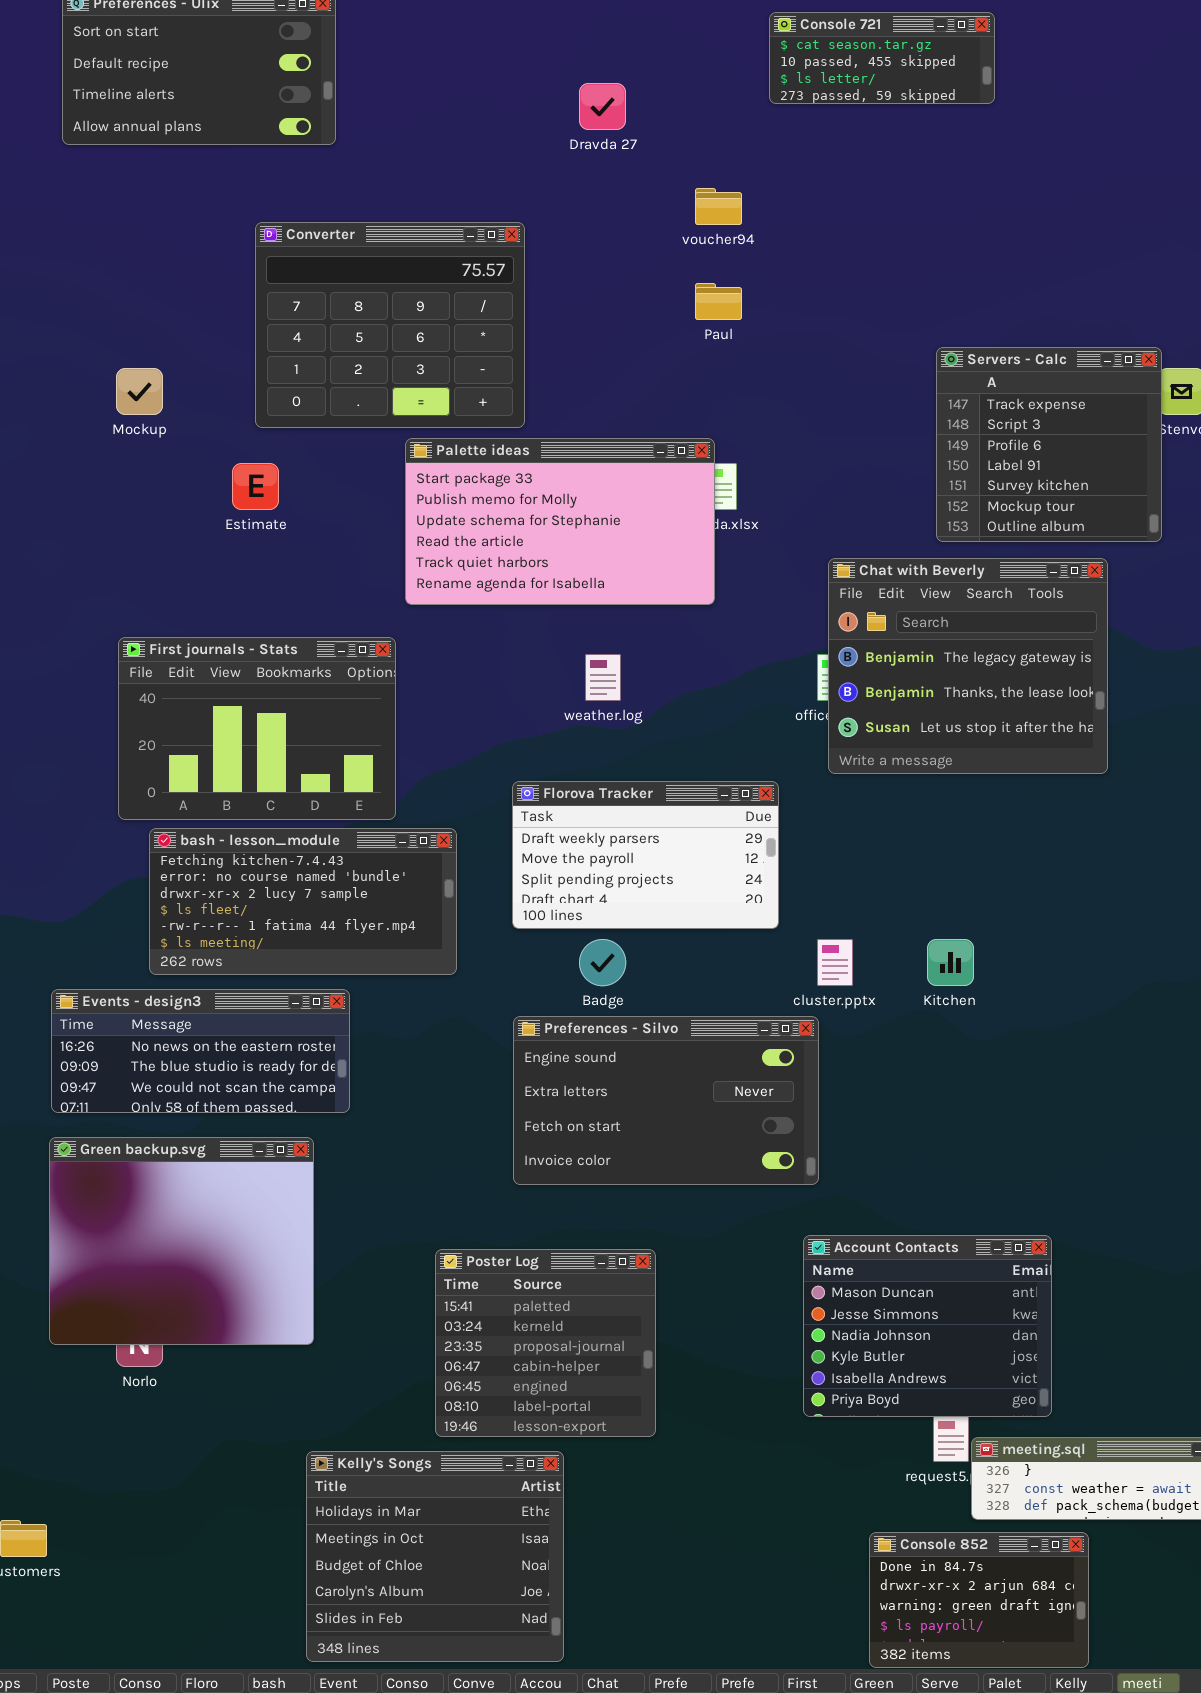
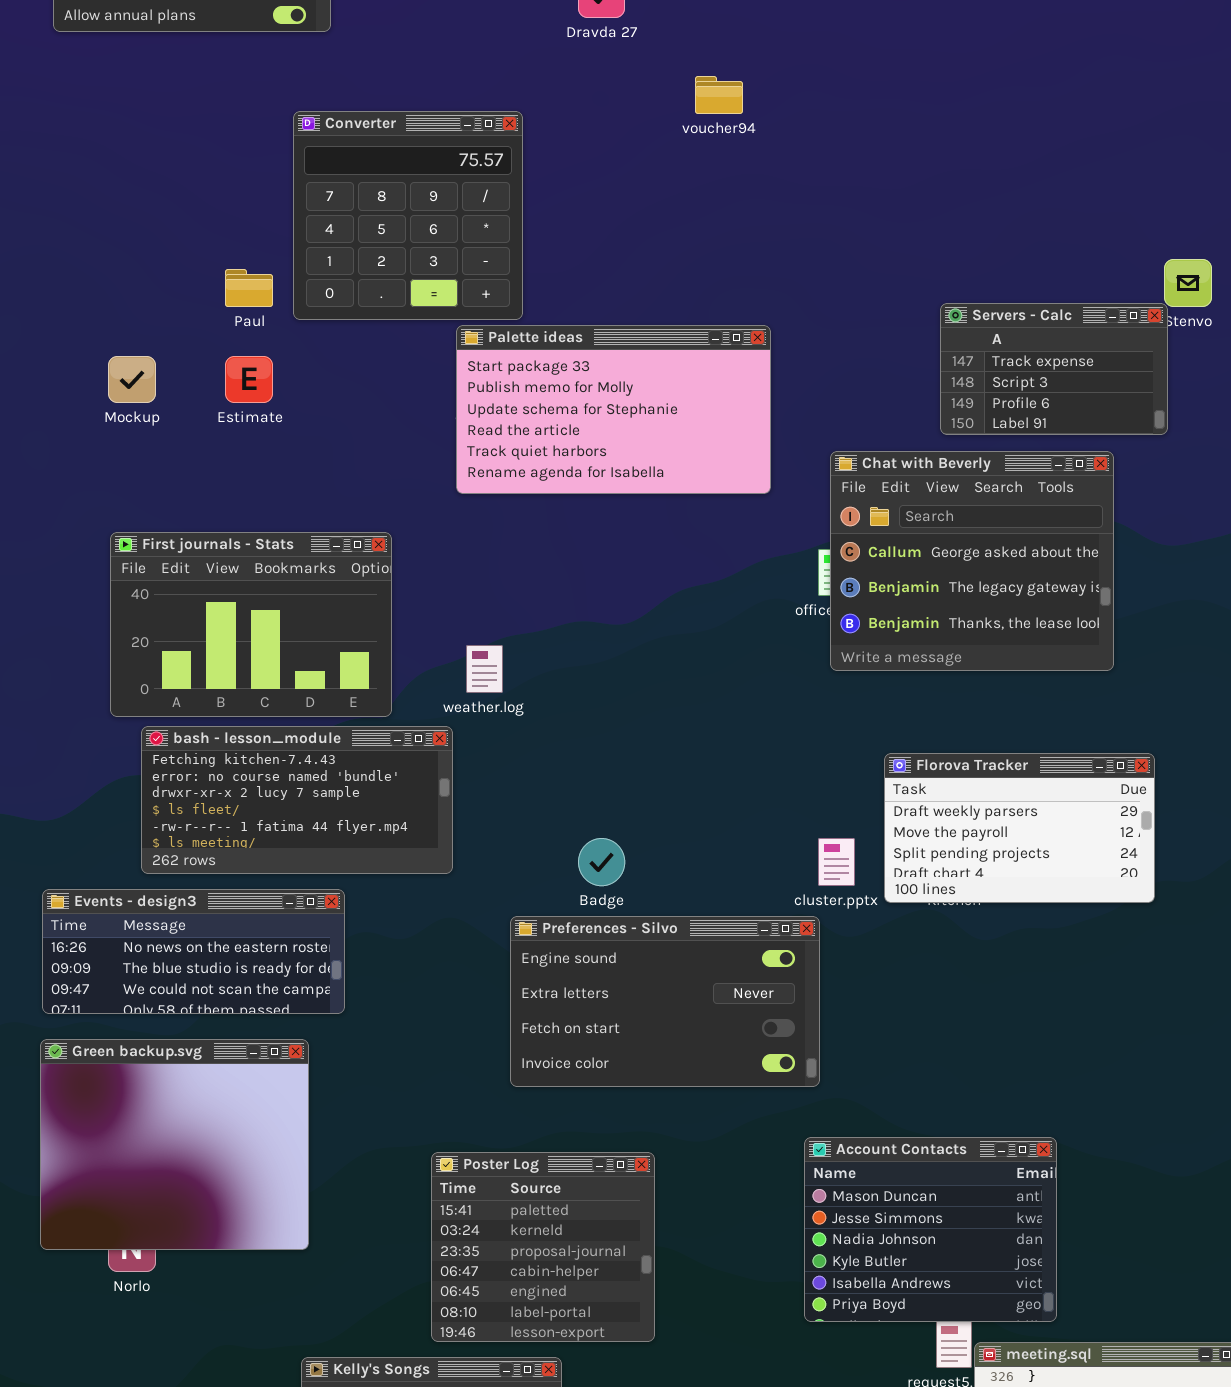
Converter: [255,222,525,428] -> [293,111,523,320], resized
Paul: [695,283,742,320] -> [225,269,273,307], moved
Servers - Calc: [936,347,1162,542] -> [940,303,1168,435], resized
Mockup: [116,368,163,415] -> [108,356,156,403], moved
Palette ideas: [405,438,715,605] -> [456,325,771,494], moved
Chat with Beverly: [828,558,1108,774] -> [830,451,1114,671], scrolled up 1 row
weather.log: [585,654,621,701] -> [466,645,503,693], moved
Florova Tracker: [512,781,779,929] -> [884,753,1155,903], moved

